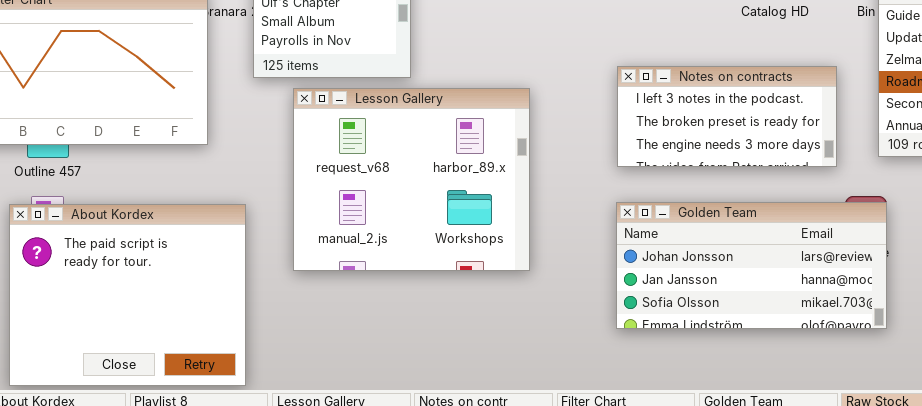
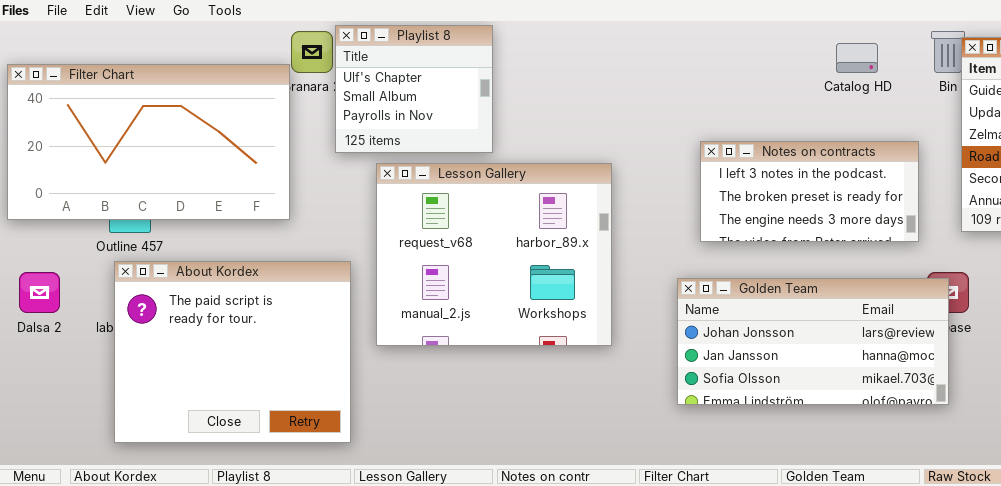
Golden Team: [616,202,887,329] -> [677,278,949,405], moved
About Kordex: [9,204,246,386] -> [114,261,351,443], moved

